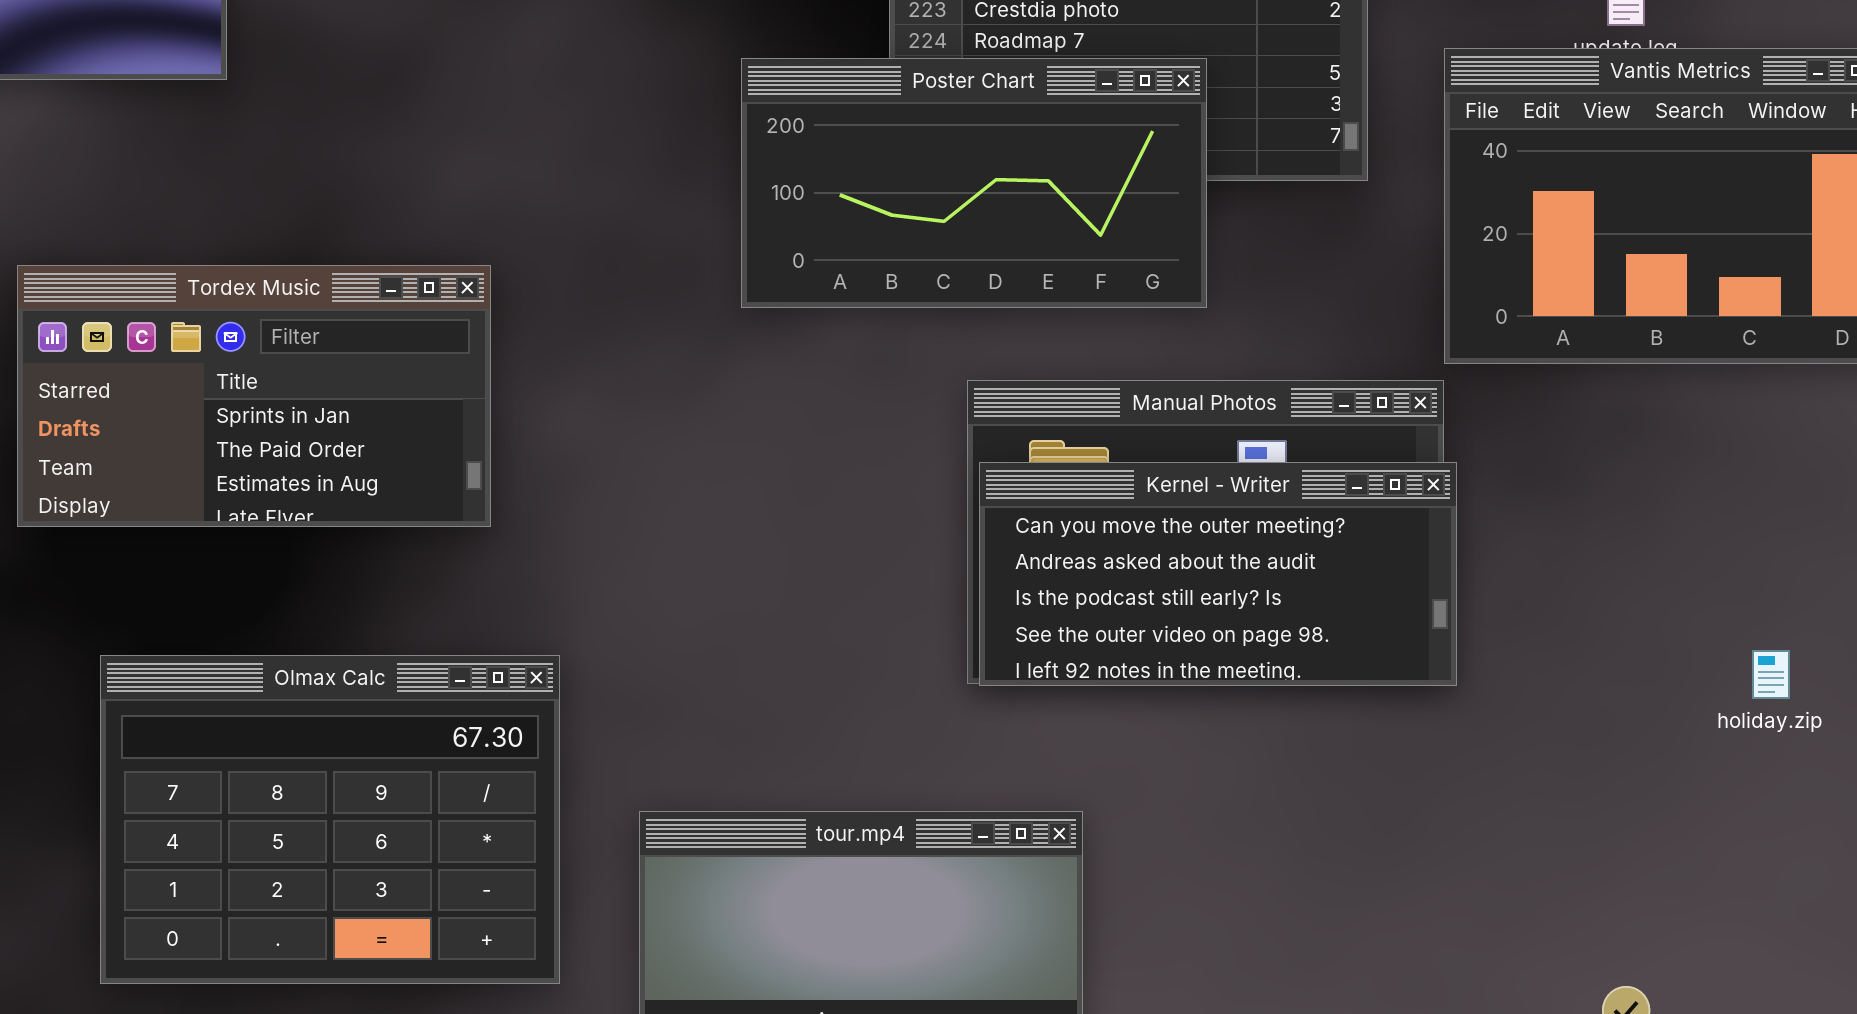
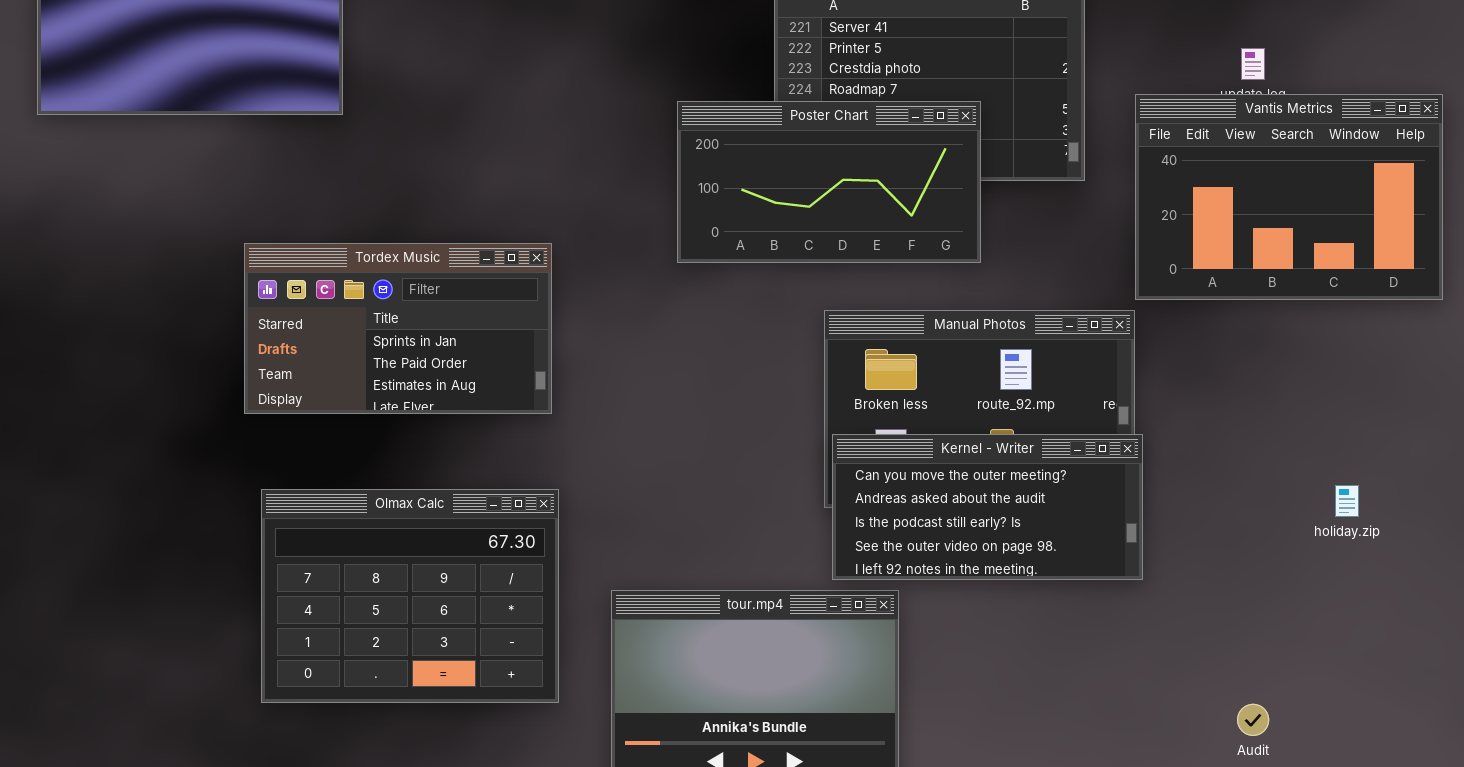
Tordex Music: [17,265,491,527] -> [244,243,552,414], moved
Kernel - Writer: [979,462,1457,686] -> [832,434,1143,580], moved

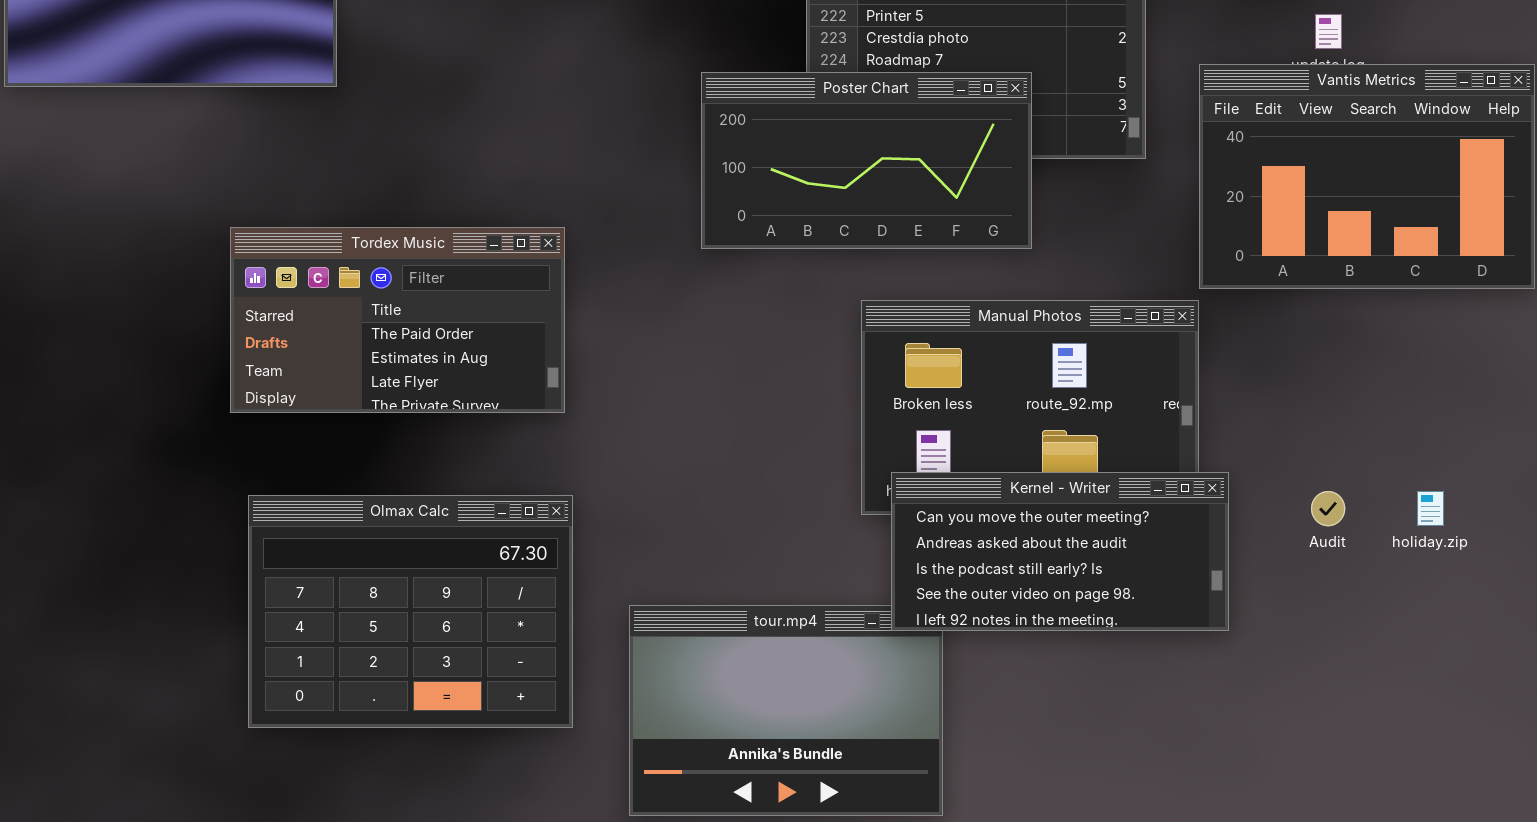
Tordex Music: [244,243,552,414] -> [230,227,565,413], scrolled down 1 row
Kernel - Writer: [832,434,1143,580] -> [891,472,1229,631], moved
Audit: [1237,704,1269,736] -> [1311,491,1345,526], moved

